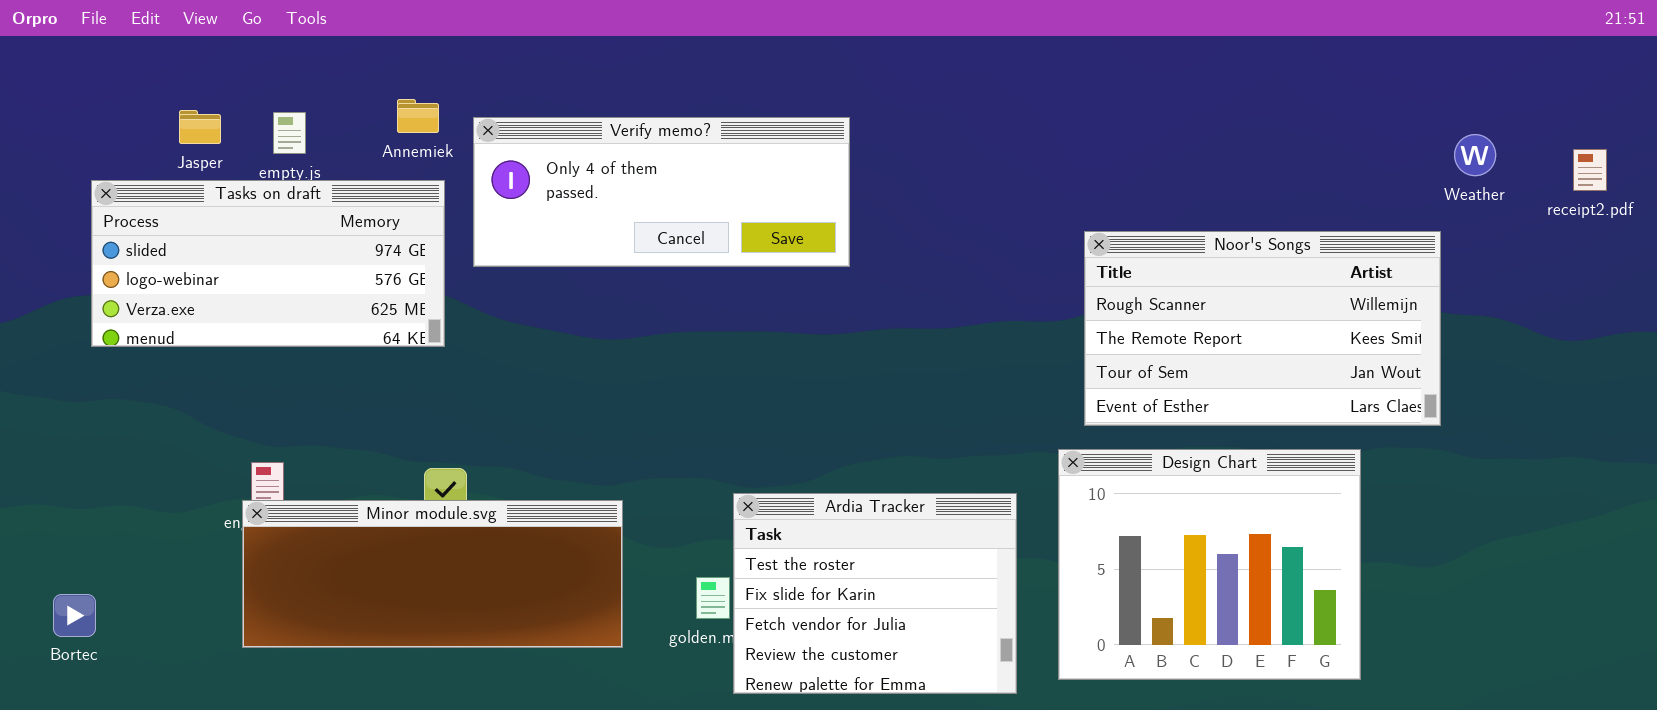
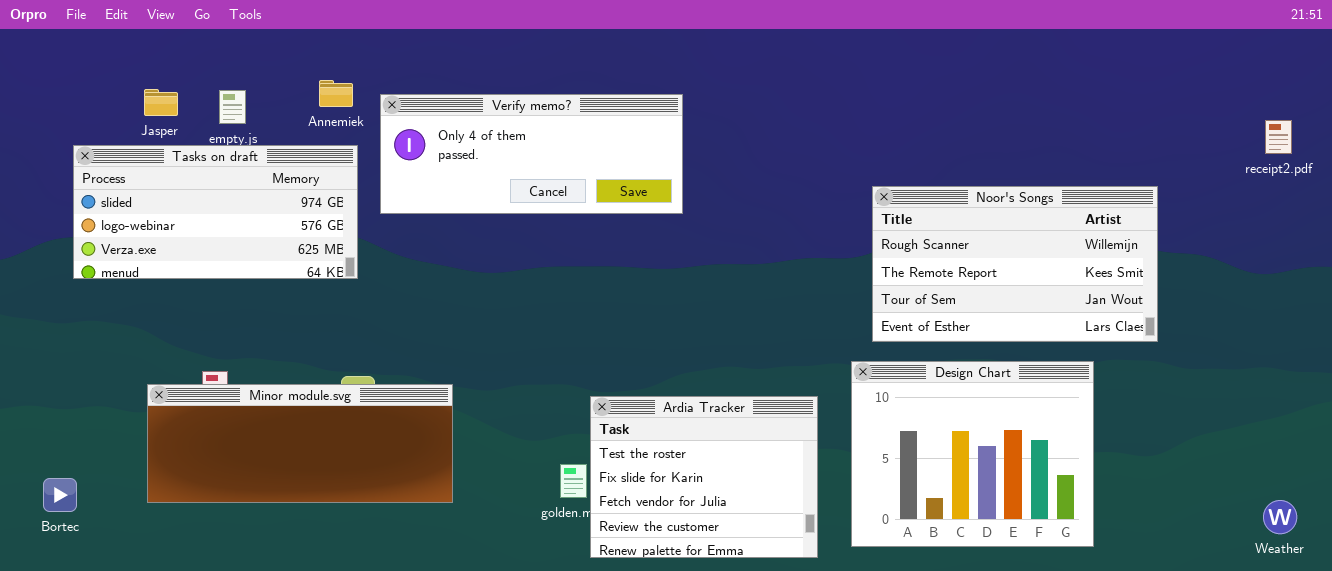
Weather: [1454,134,1496,176] -> [1263,500,1297,534], moved
Minor module.svg: [242,500,623,648] -> [147,384,453,503], moved

